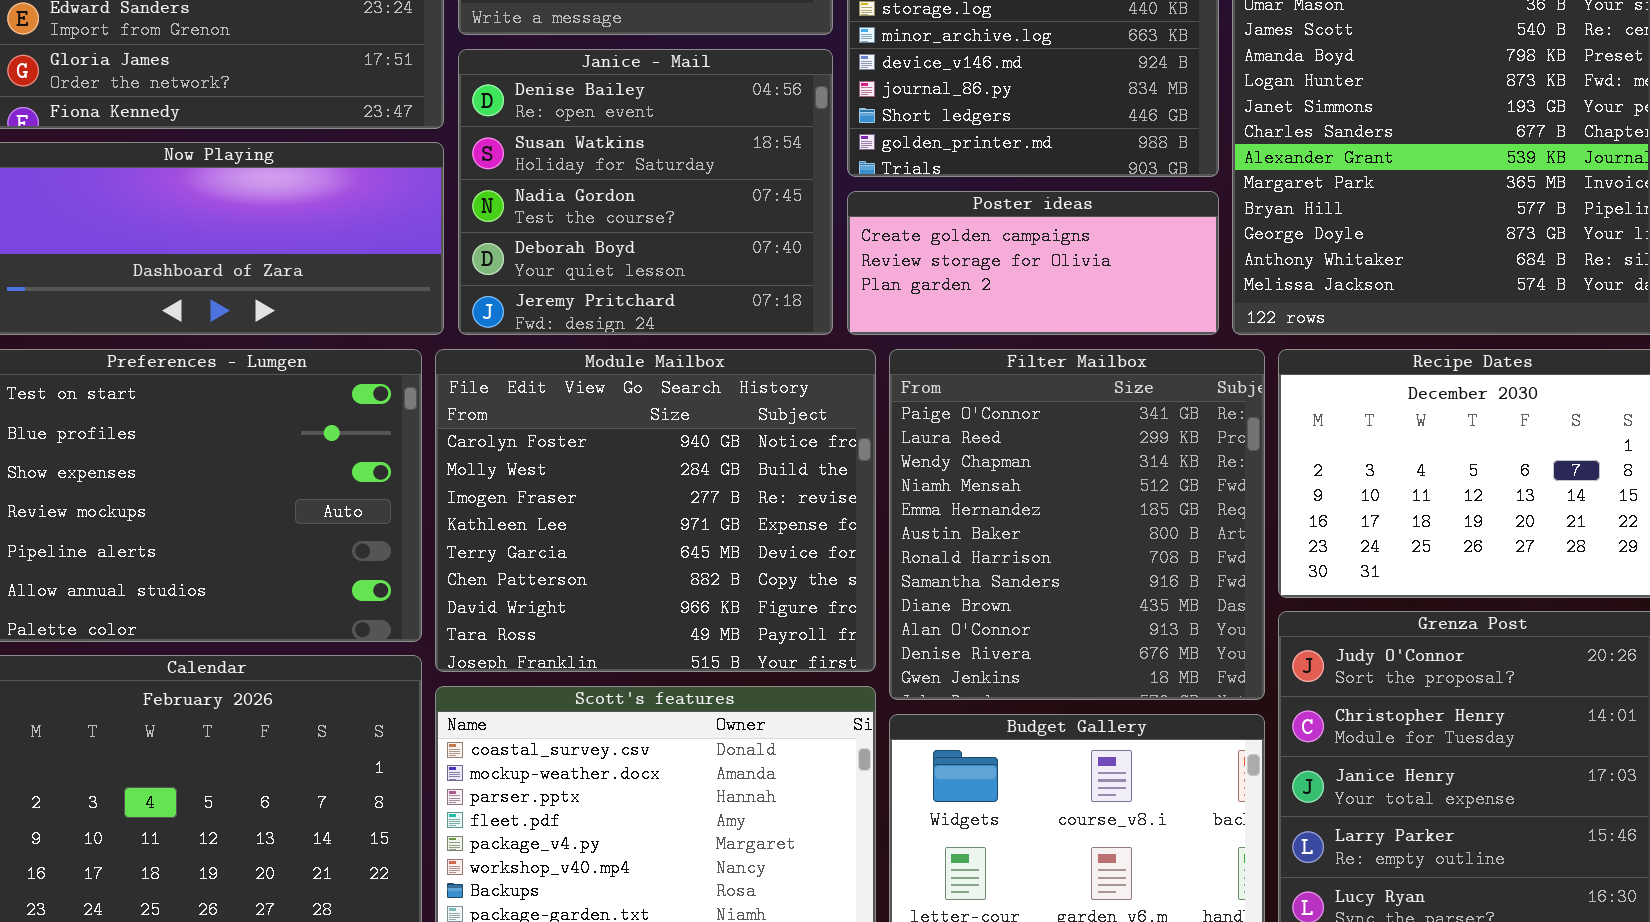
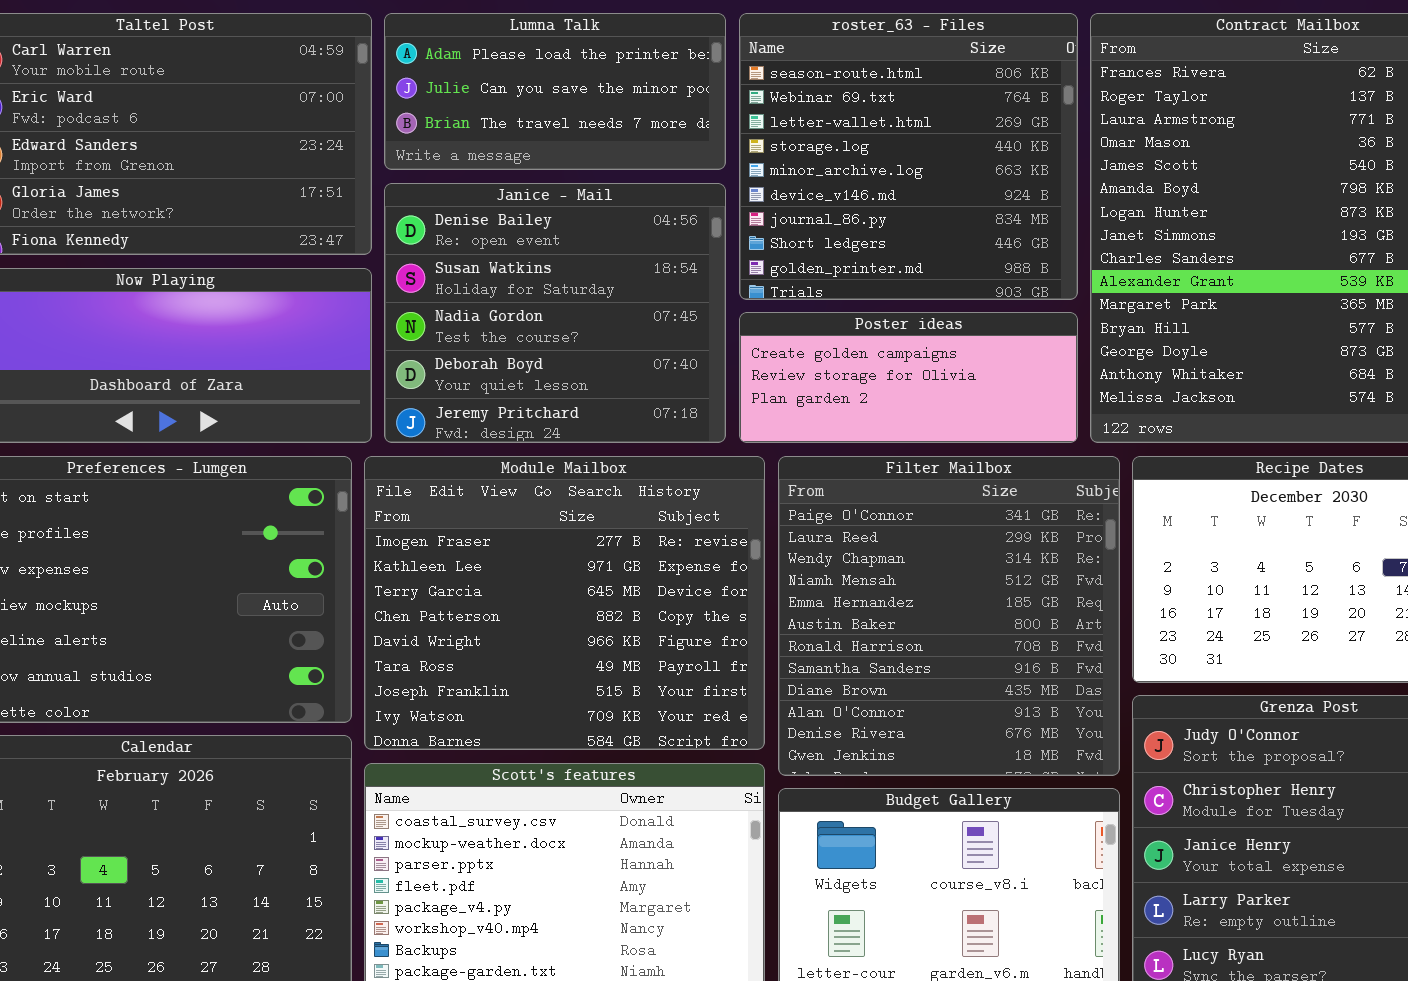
Module Mailbox: [435,349,876,672] -> [364,456,765,750], scrolled down 2 rows

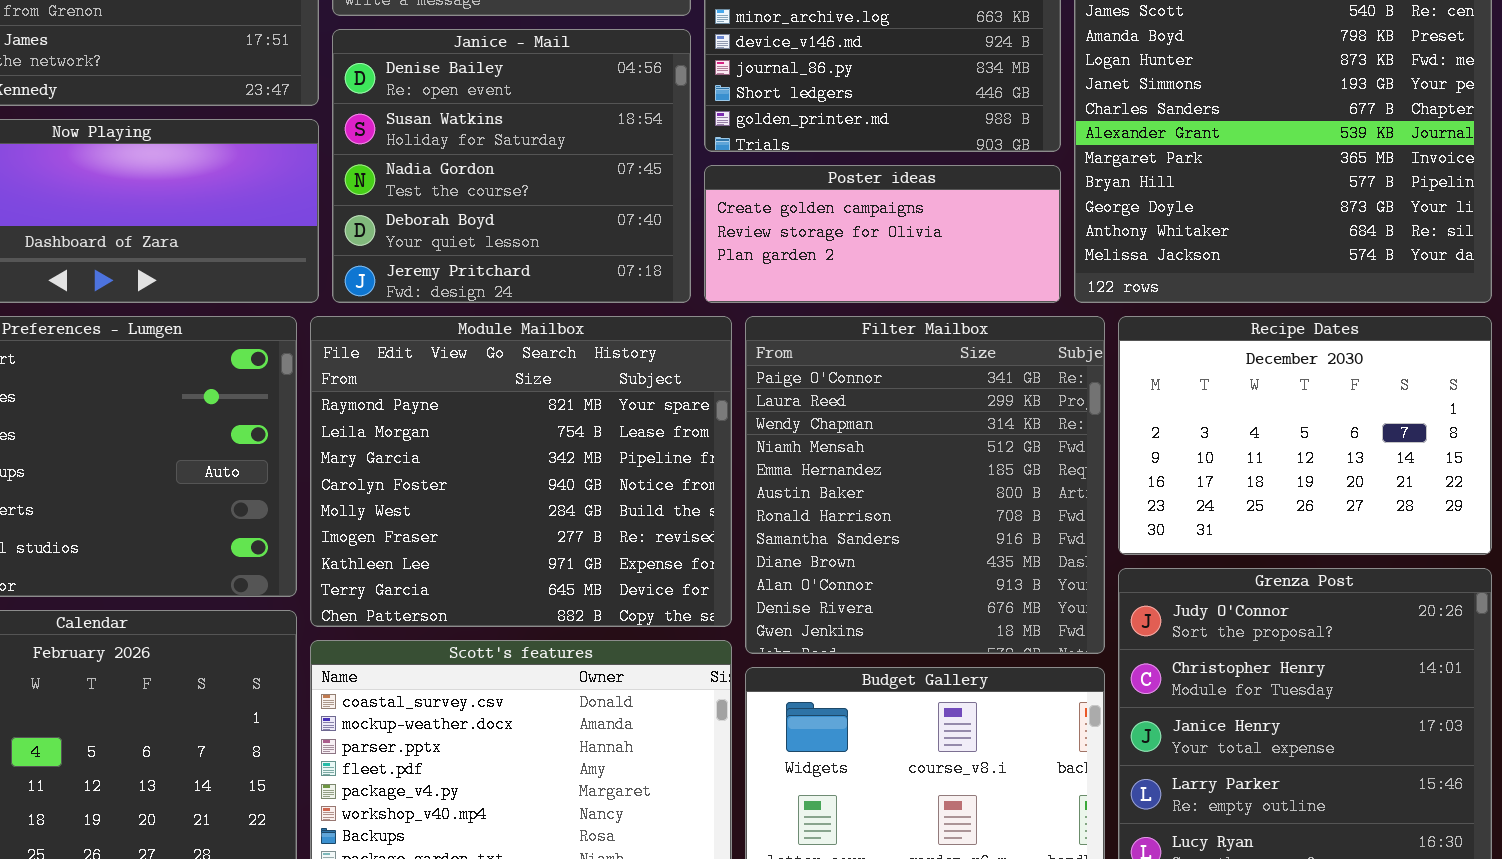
Module Mailbox: [364,456,765,750] -> [310,316,732,627], scrolled up 5 rows

